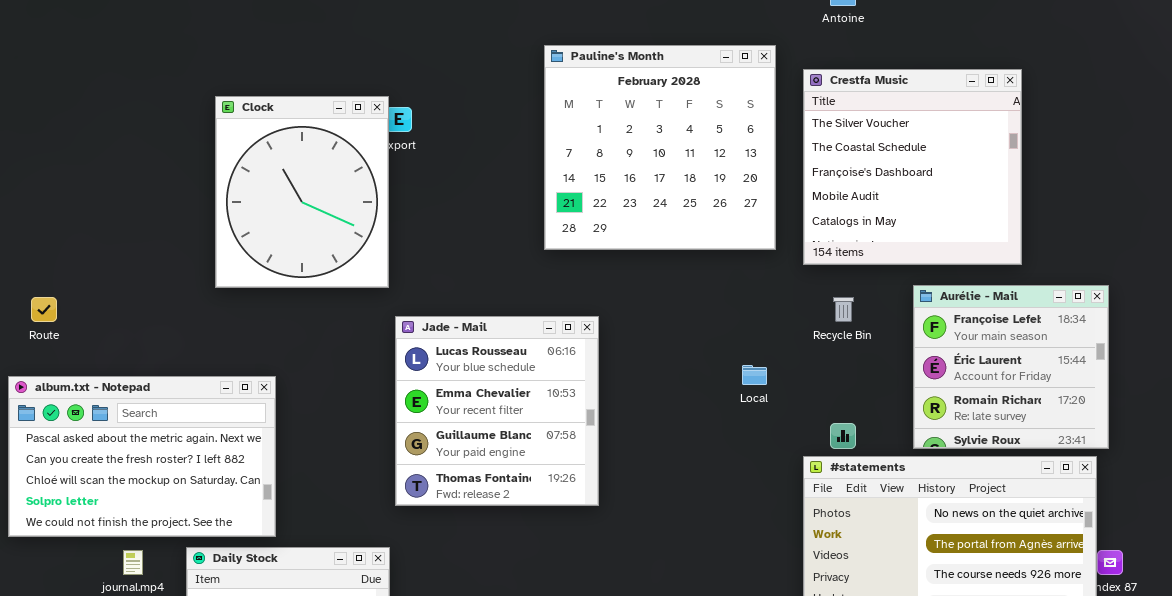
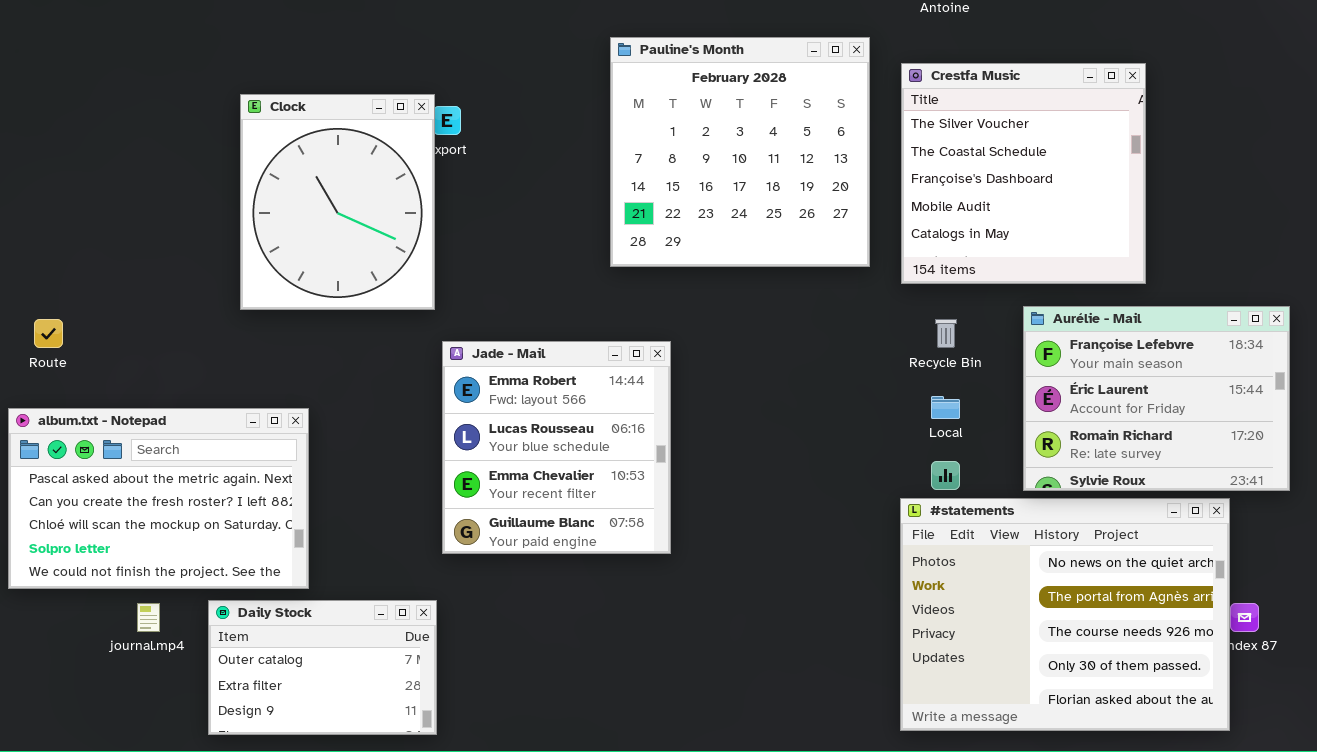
Aurélie - Mail: [913,285,1109,449] -> [1023,306,1290,491], resized
Jade - Mail: [395,316,599,506] -> [442,341,671,554], scrolled up 1 row
Local: [742,365,767,385] -> [931,396,960,419], moved

